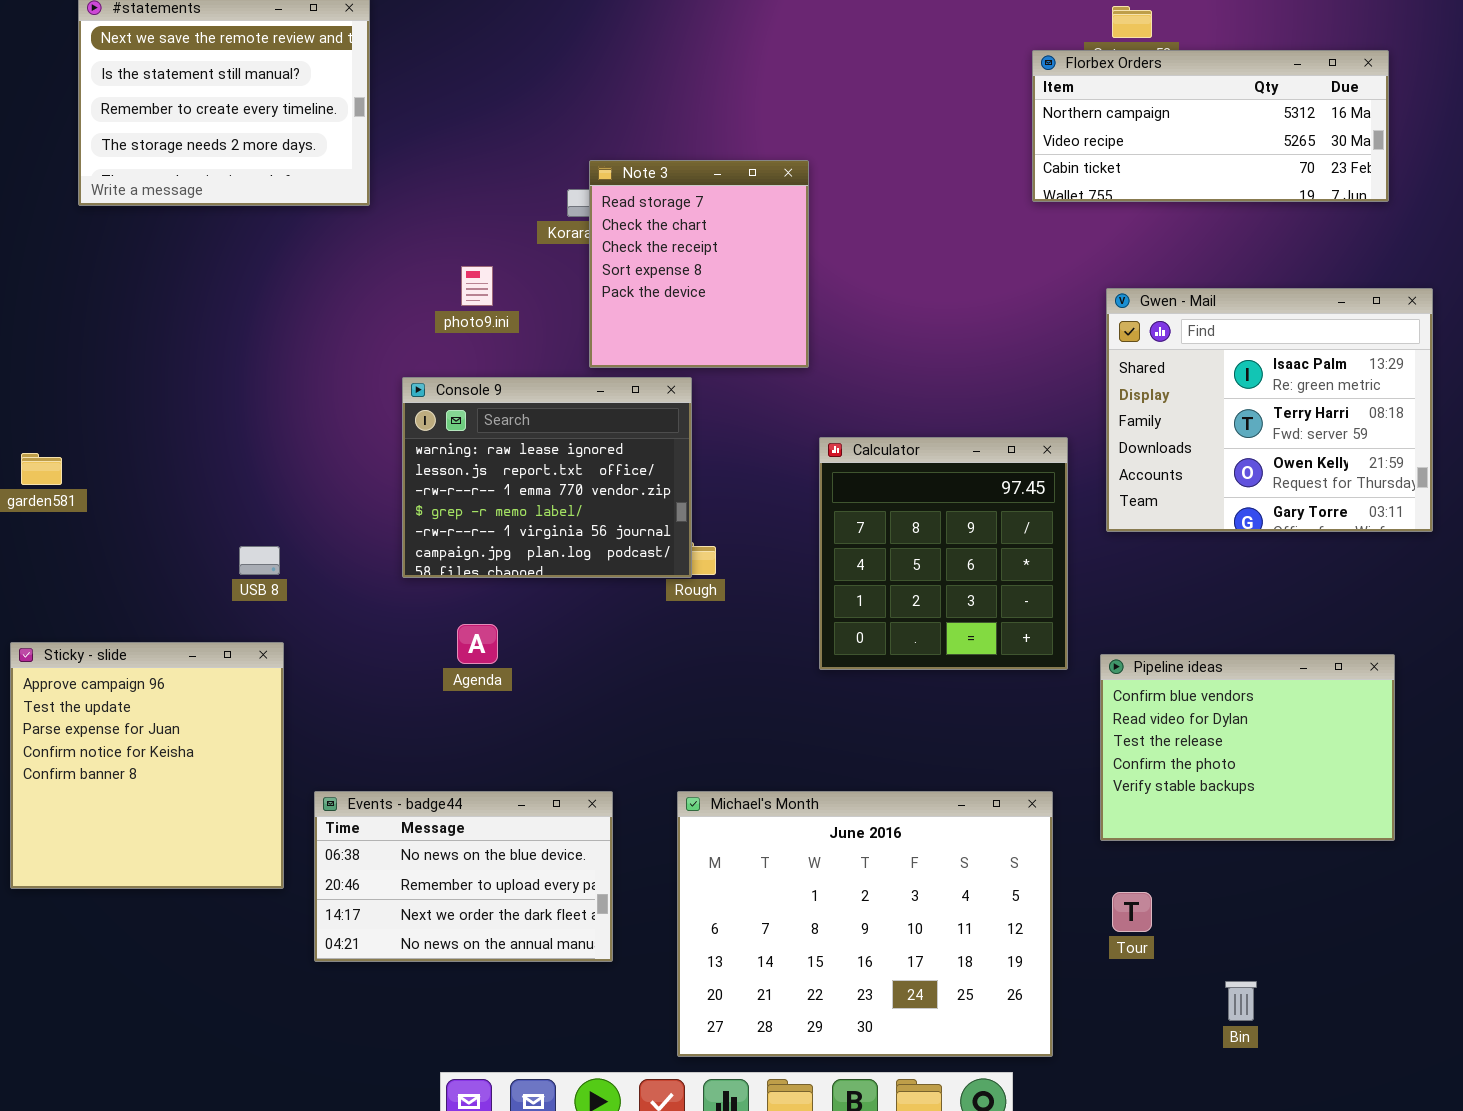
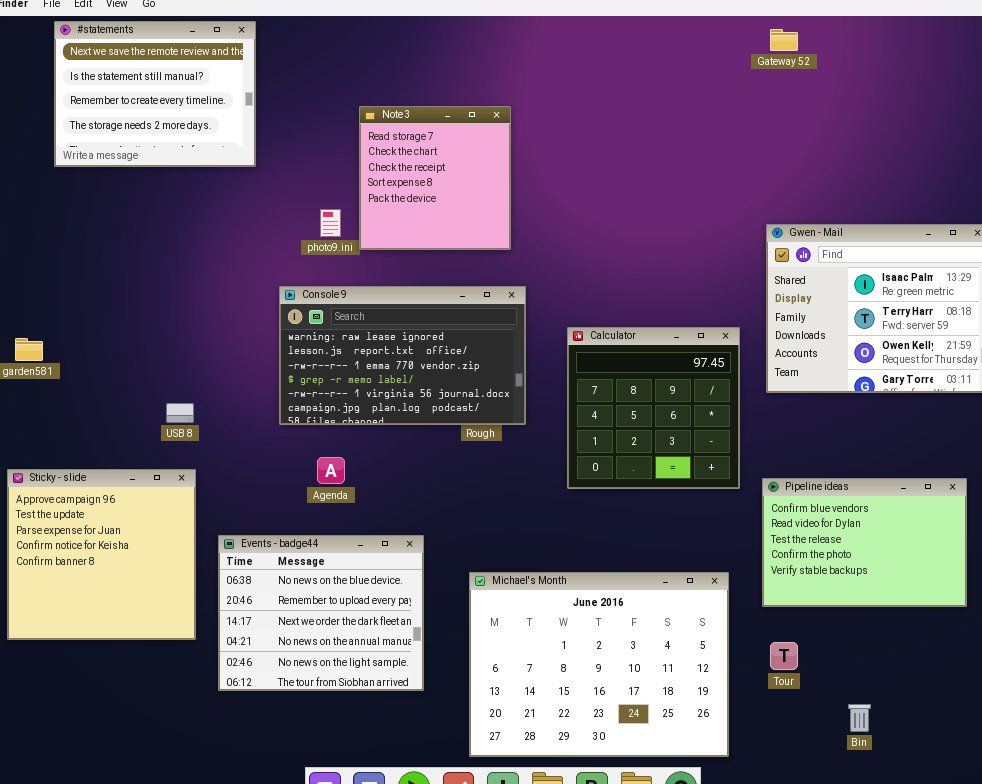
Florbex Orders: [1032,50,1389,202] -> none, closed
Note 3: [589,160,809,368] -> [359,106,511,250], moved
Console 9: [402,377,692,578] -> [279,286,526,425], resized
Events - badge44: [314,791,613,962] -> [218,535,424,691], resized

